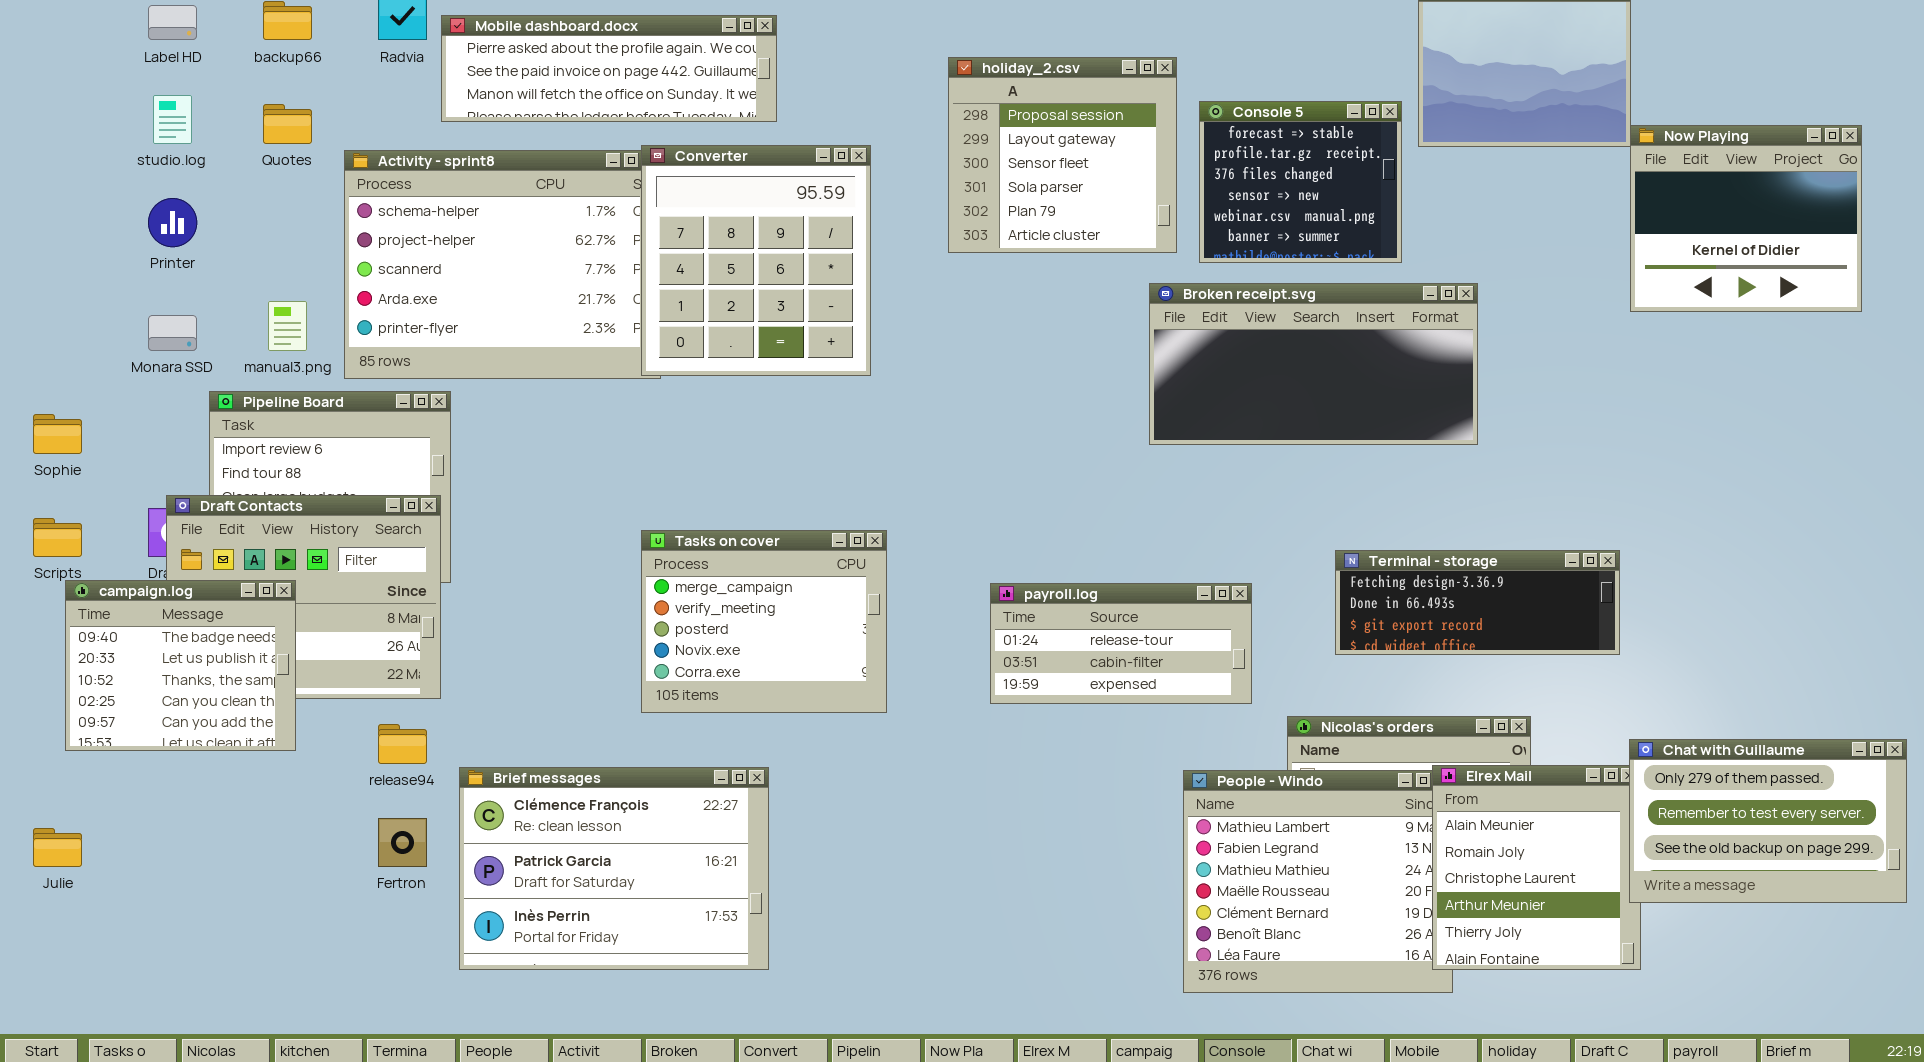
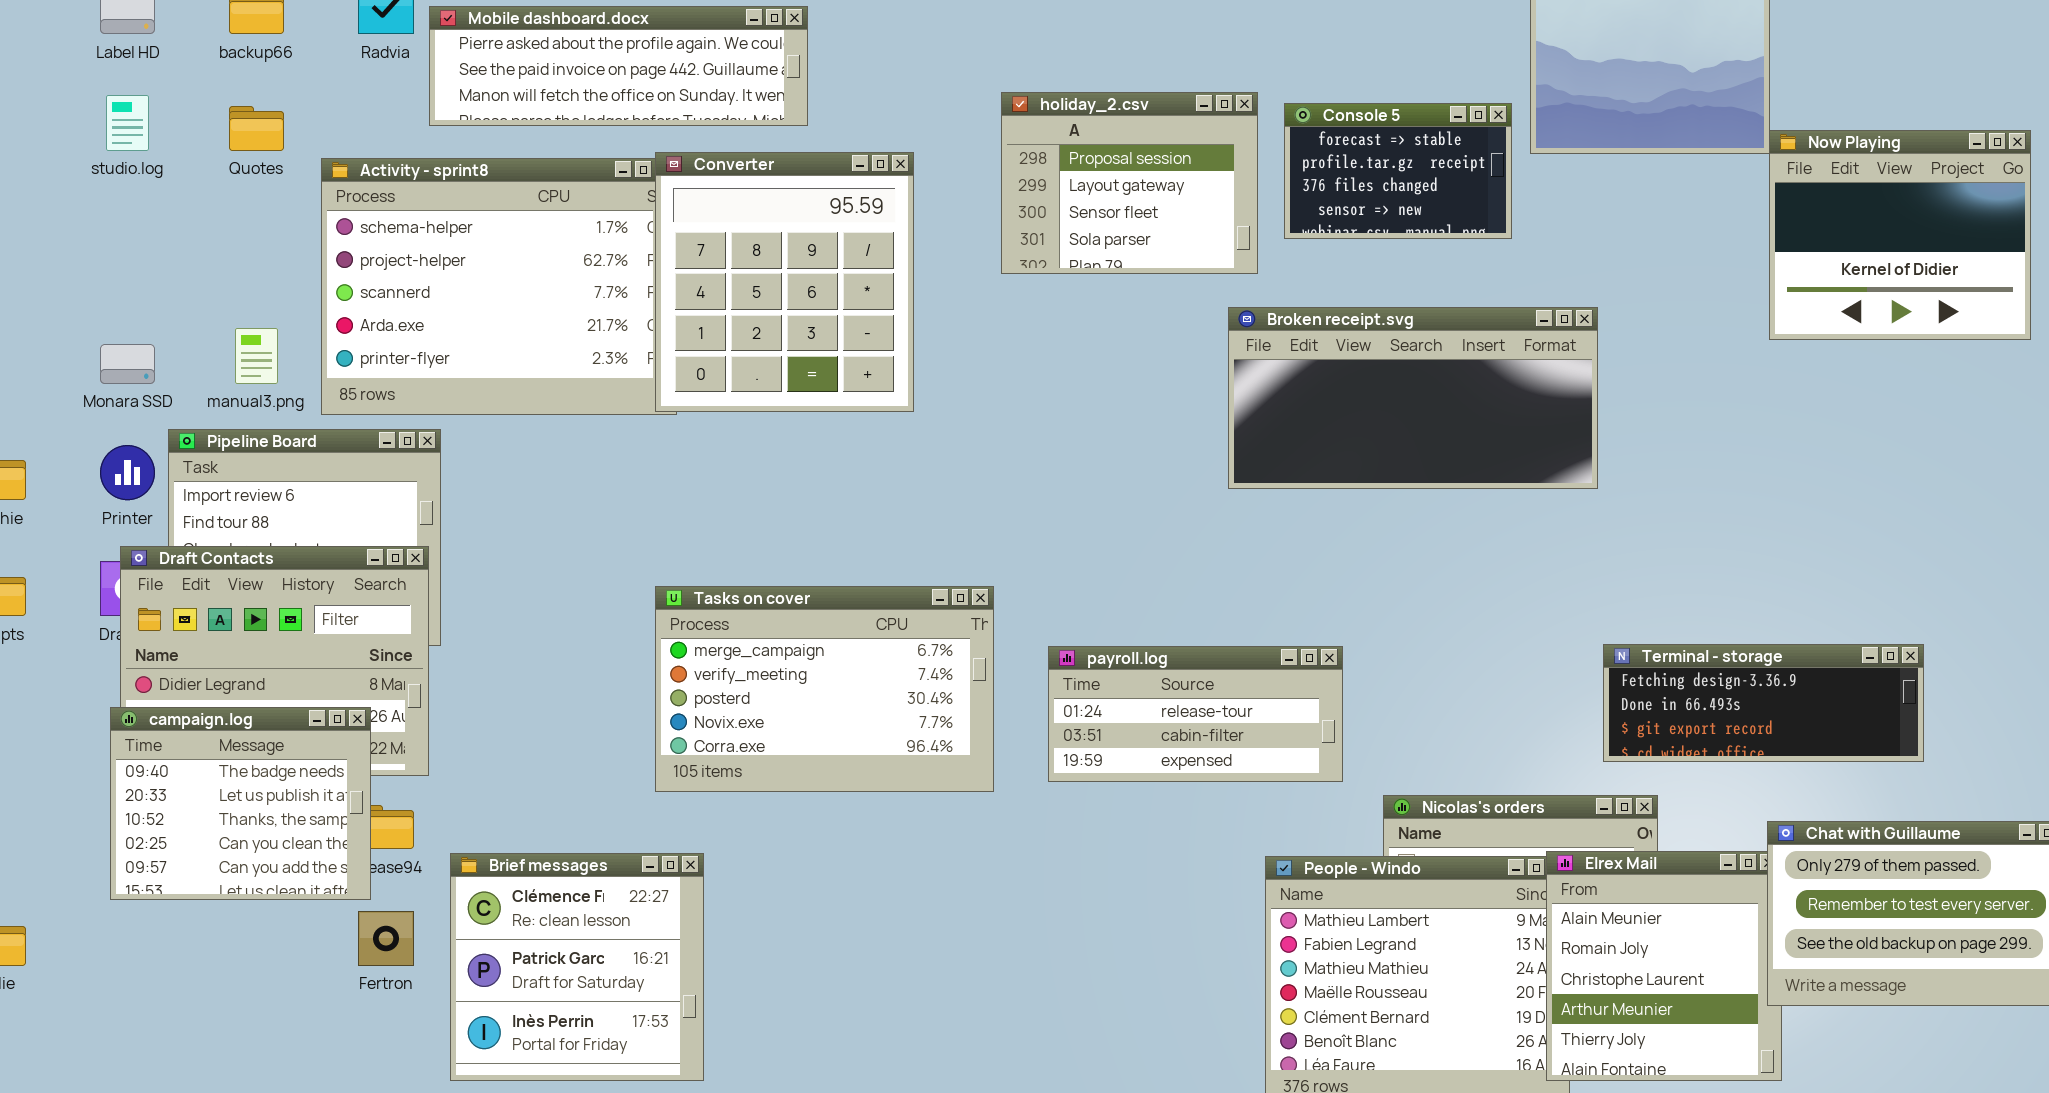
holiday_2.csv: [948,57,1177,253] -> [1001,92,1258,274], resized
Console 5: [1199,101,1402,263] -> [1284,103,1512,239], resized
Printer: [148,198,197,247] -> [100,445,155,500], moved
Tasks on cover: [641,530,887,713] -> [655,586,994,792], resized
Terminal - storage: [1335,550,1620,655] -> [1603,644,1924,762], moved
campaign.log: [65,580,296,751] -> [110,707,371,900], moved
Brief messages: [459,767,769,970] -> [450,853,704,1081], resized

